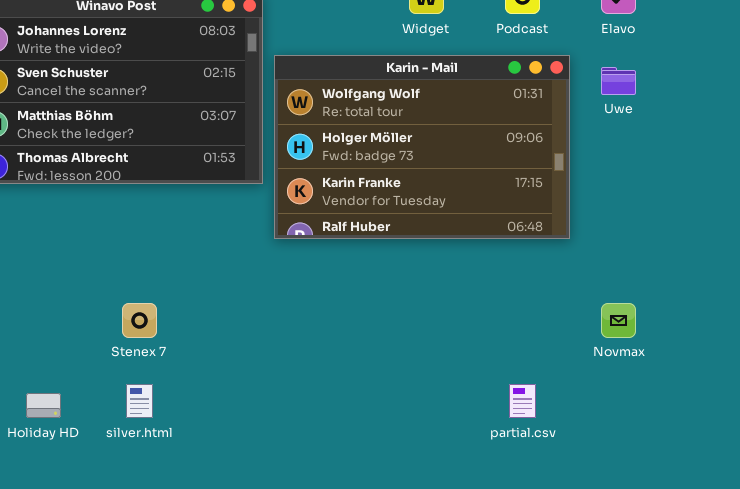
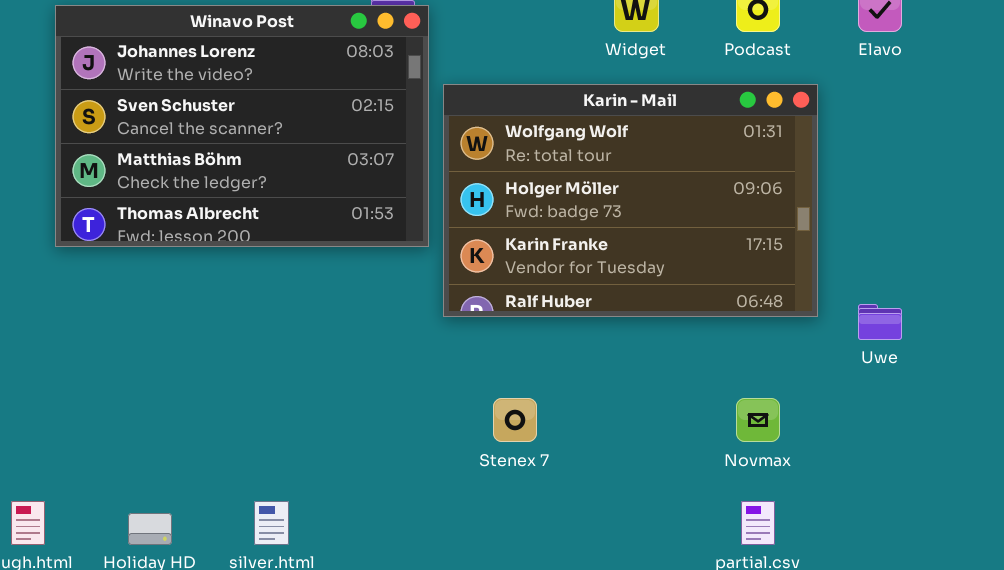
Uwe: [601,67,636,95] -> [858,304,902,340], moved
Stenex 7: [122,303,157,338] -> [493,398,537,442], moved
Novmax: [601,303,636,338] -> [736,398,780,442], moved

